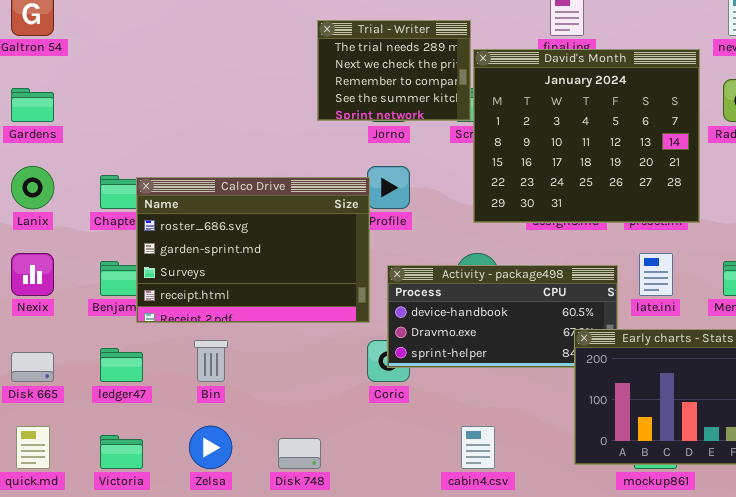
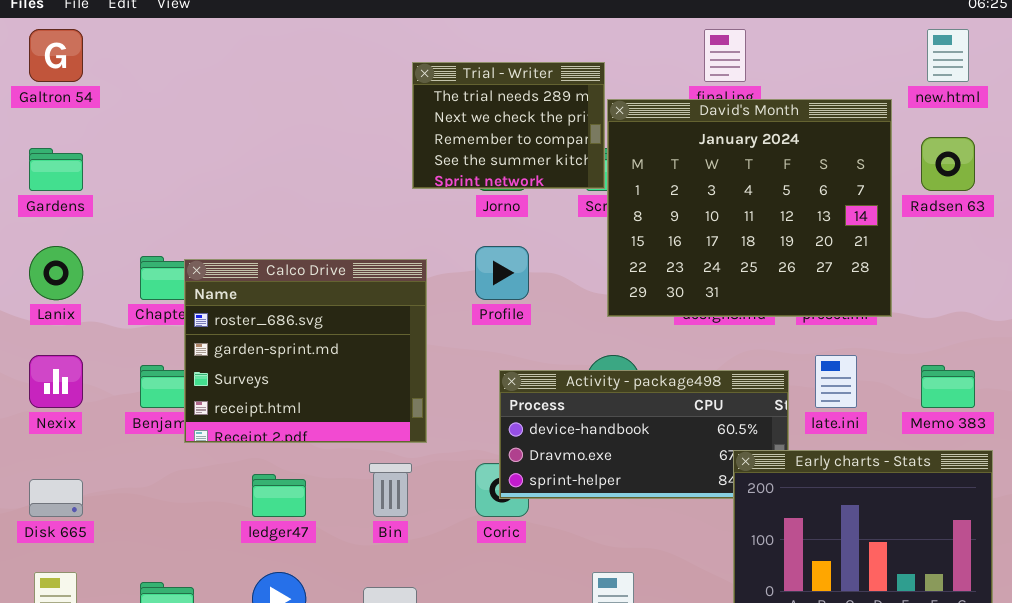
Calco Drive: [136,177,370,323] -> [184,259,427,443], resized
Bin: [194,340,228,382] -> [369,463,412,517], moved
ledger47: [100,348,143,382] -> [252,474,306,517], moved

